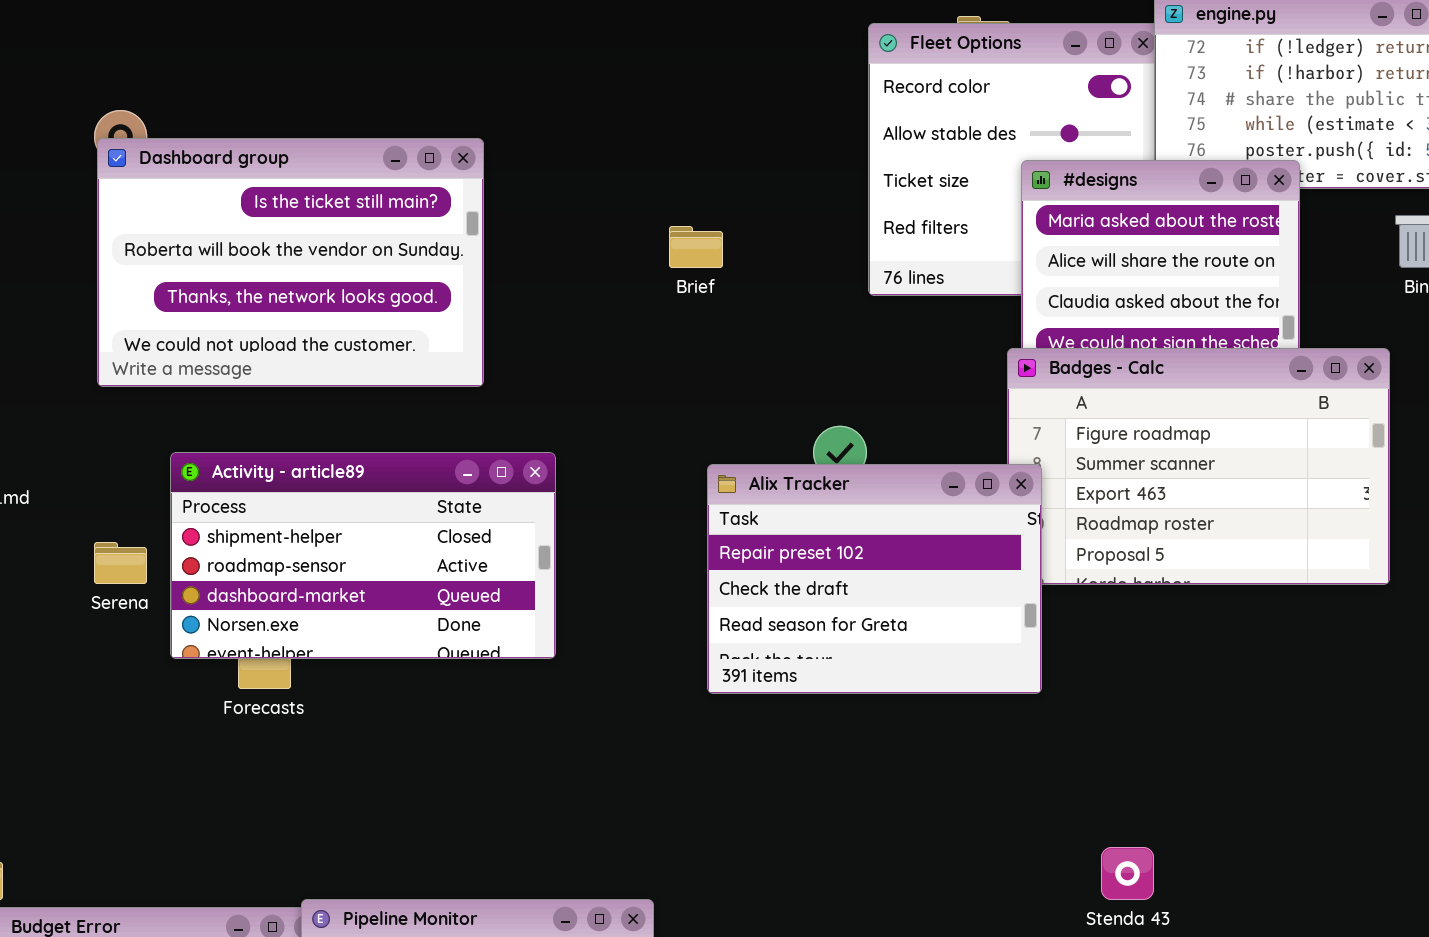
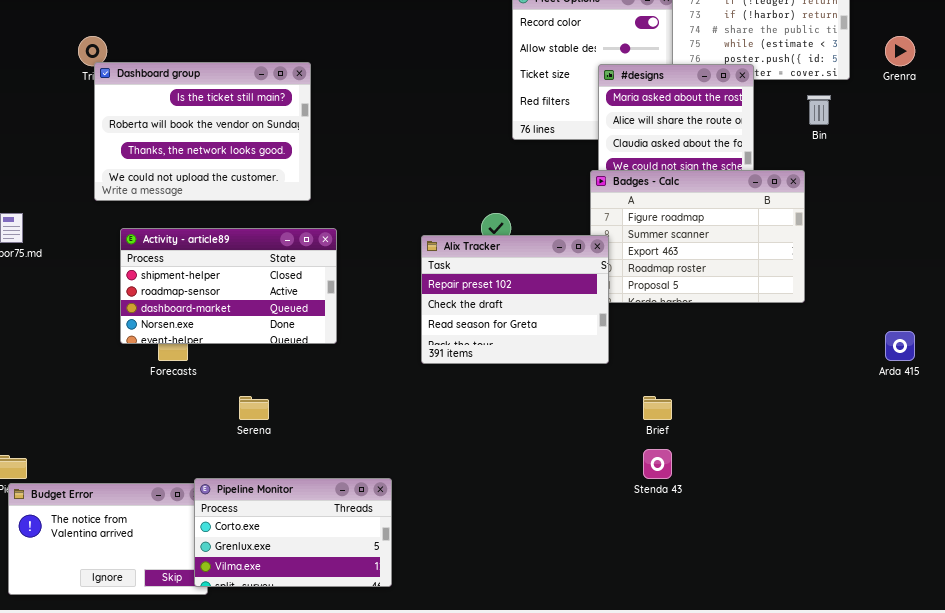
Dashboard group: [97,138,484,387] -> [94,62,311,201], moved
Brief: [669,226,723,268] -> [643,396,672,420], moved
Serena: [94,542,147,584] -> [239,396,269,420], moved

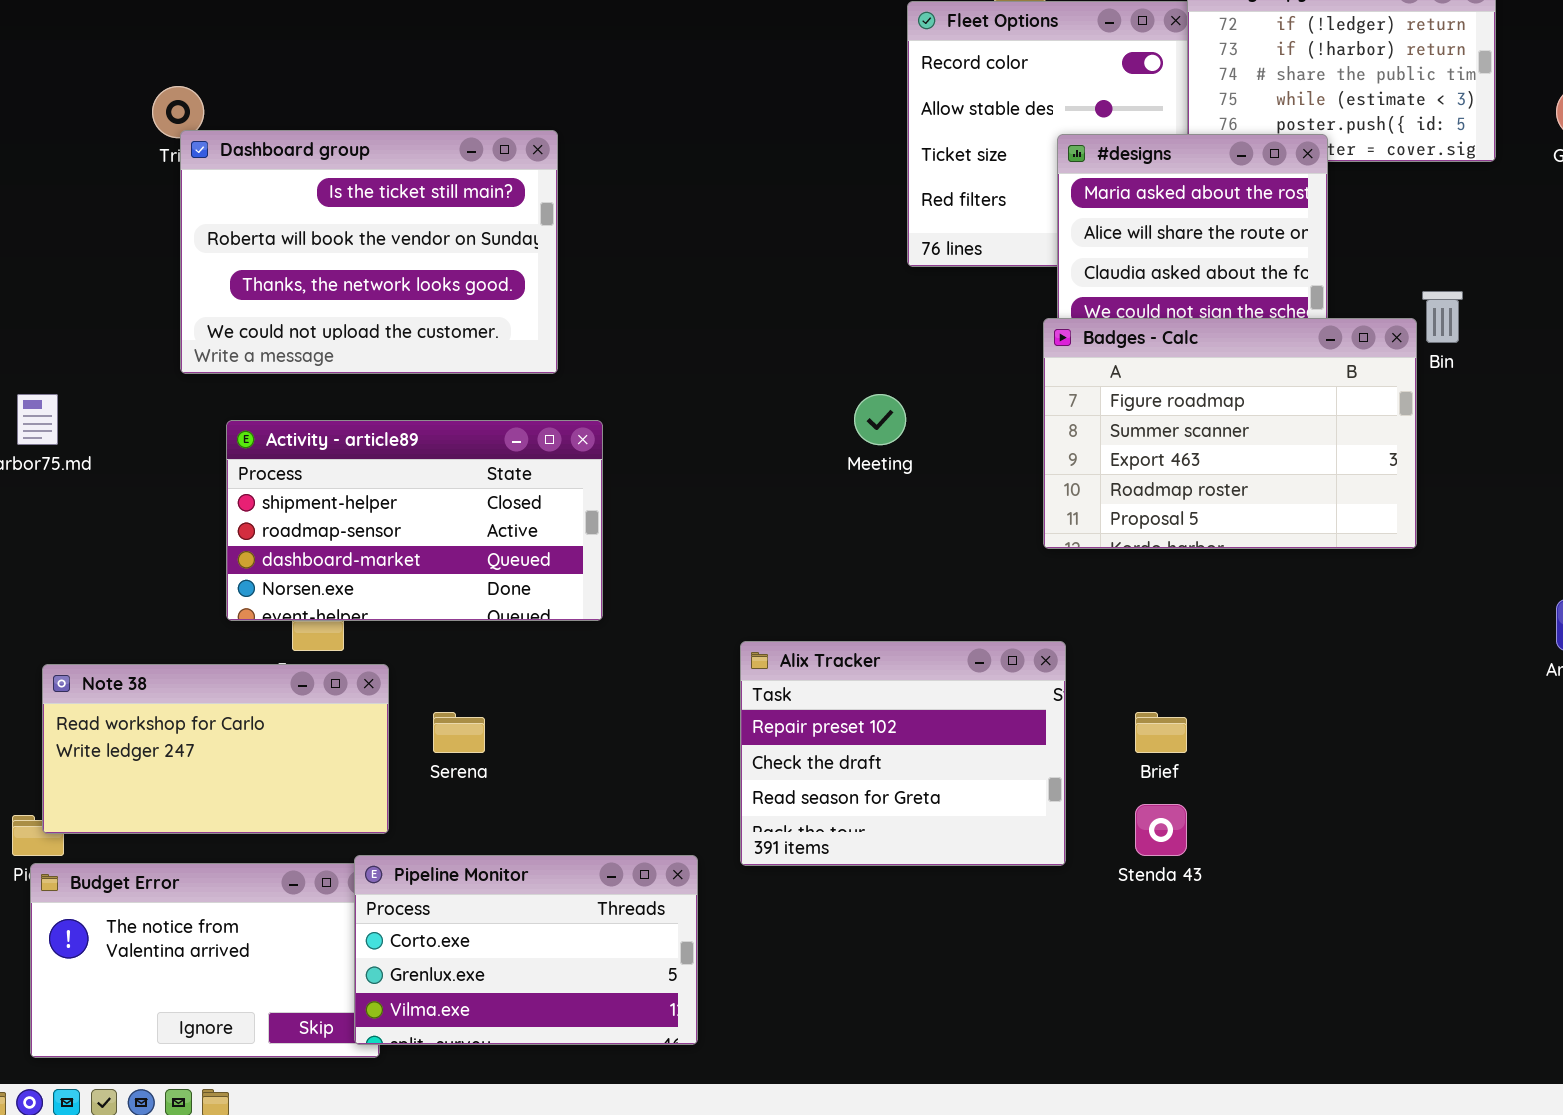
Bin: [807,95,831,125] -> [1422,291,1463,343], moved
Alix Tracker: [421,235,609,364] -> [740,641,1066,866], moved
Note 38: none -> [42,664,389,834], opened

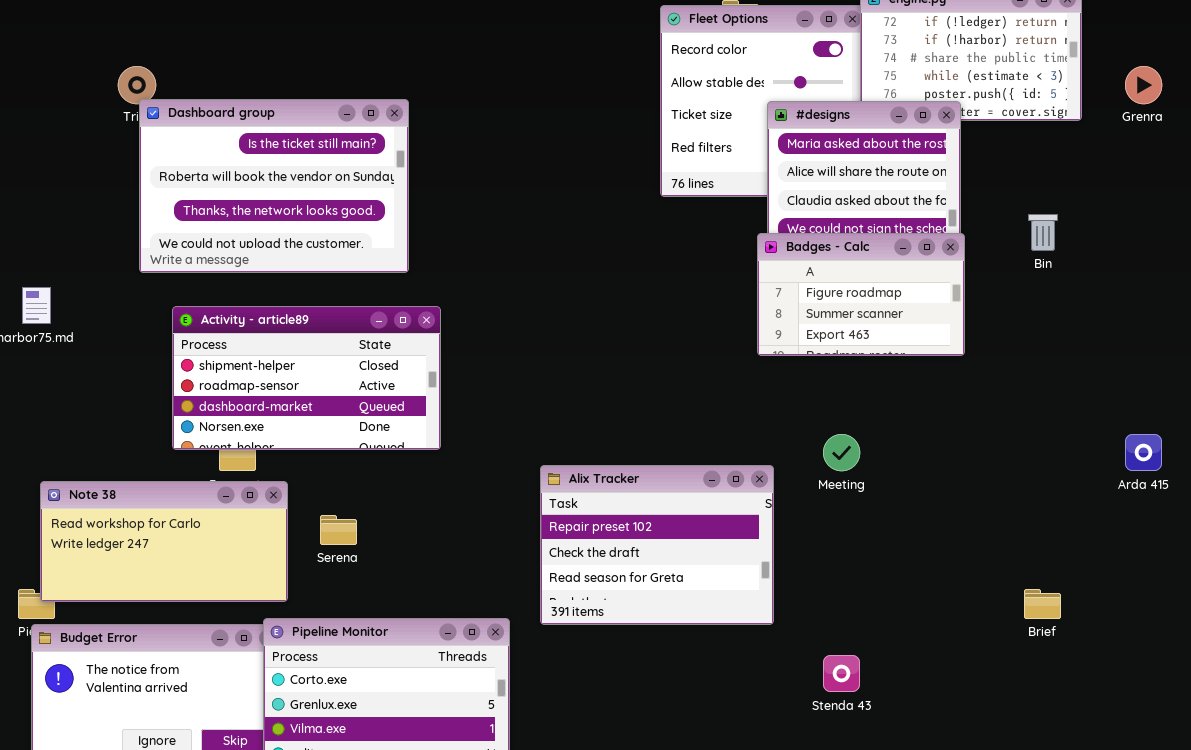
Badges - Calc: [1043,318,1417,549] -> [757,233,965,356], resized
Meeting: [854,394,906,445] -> [823,434,860,471], moved
Brief: [1135,712,1187,753] -> [1024,589,1061,619], moved
Stenda 43: [1135,804,1187,856] -> [823,655,860,692], moved

